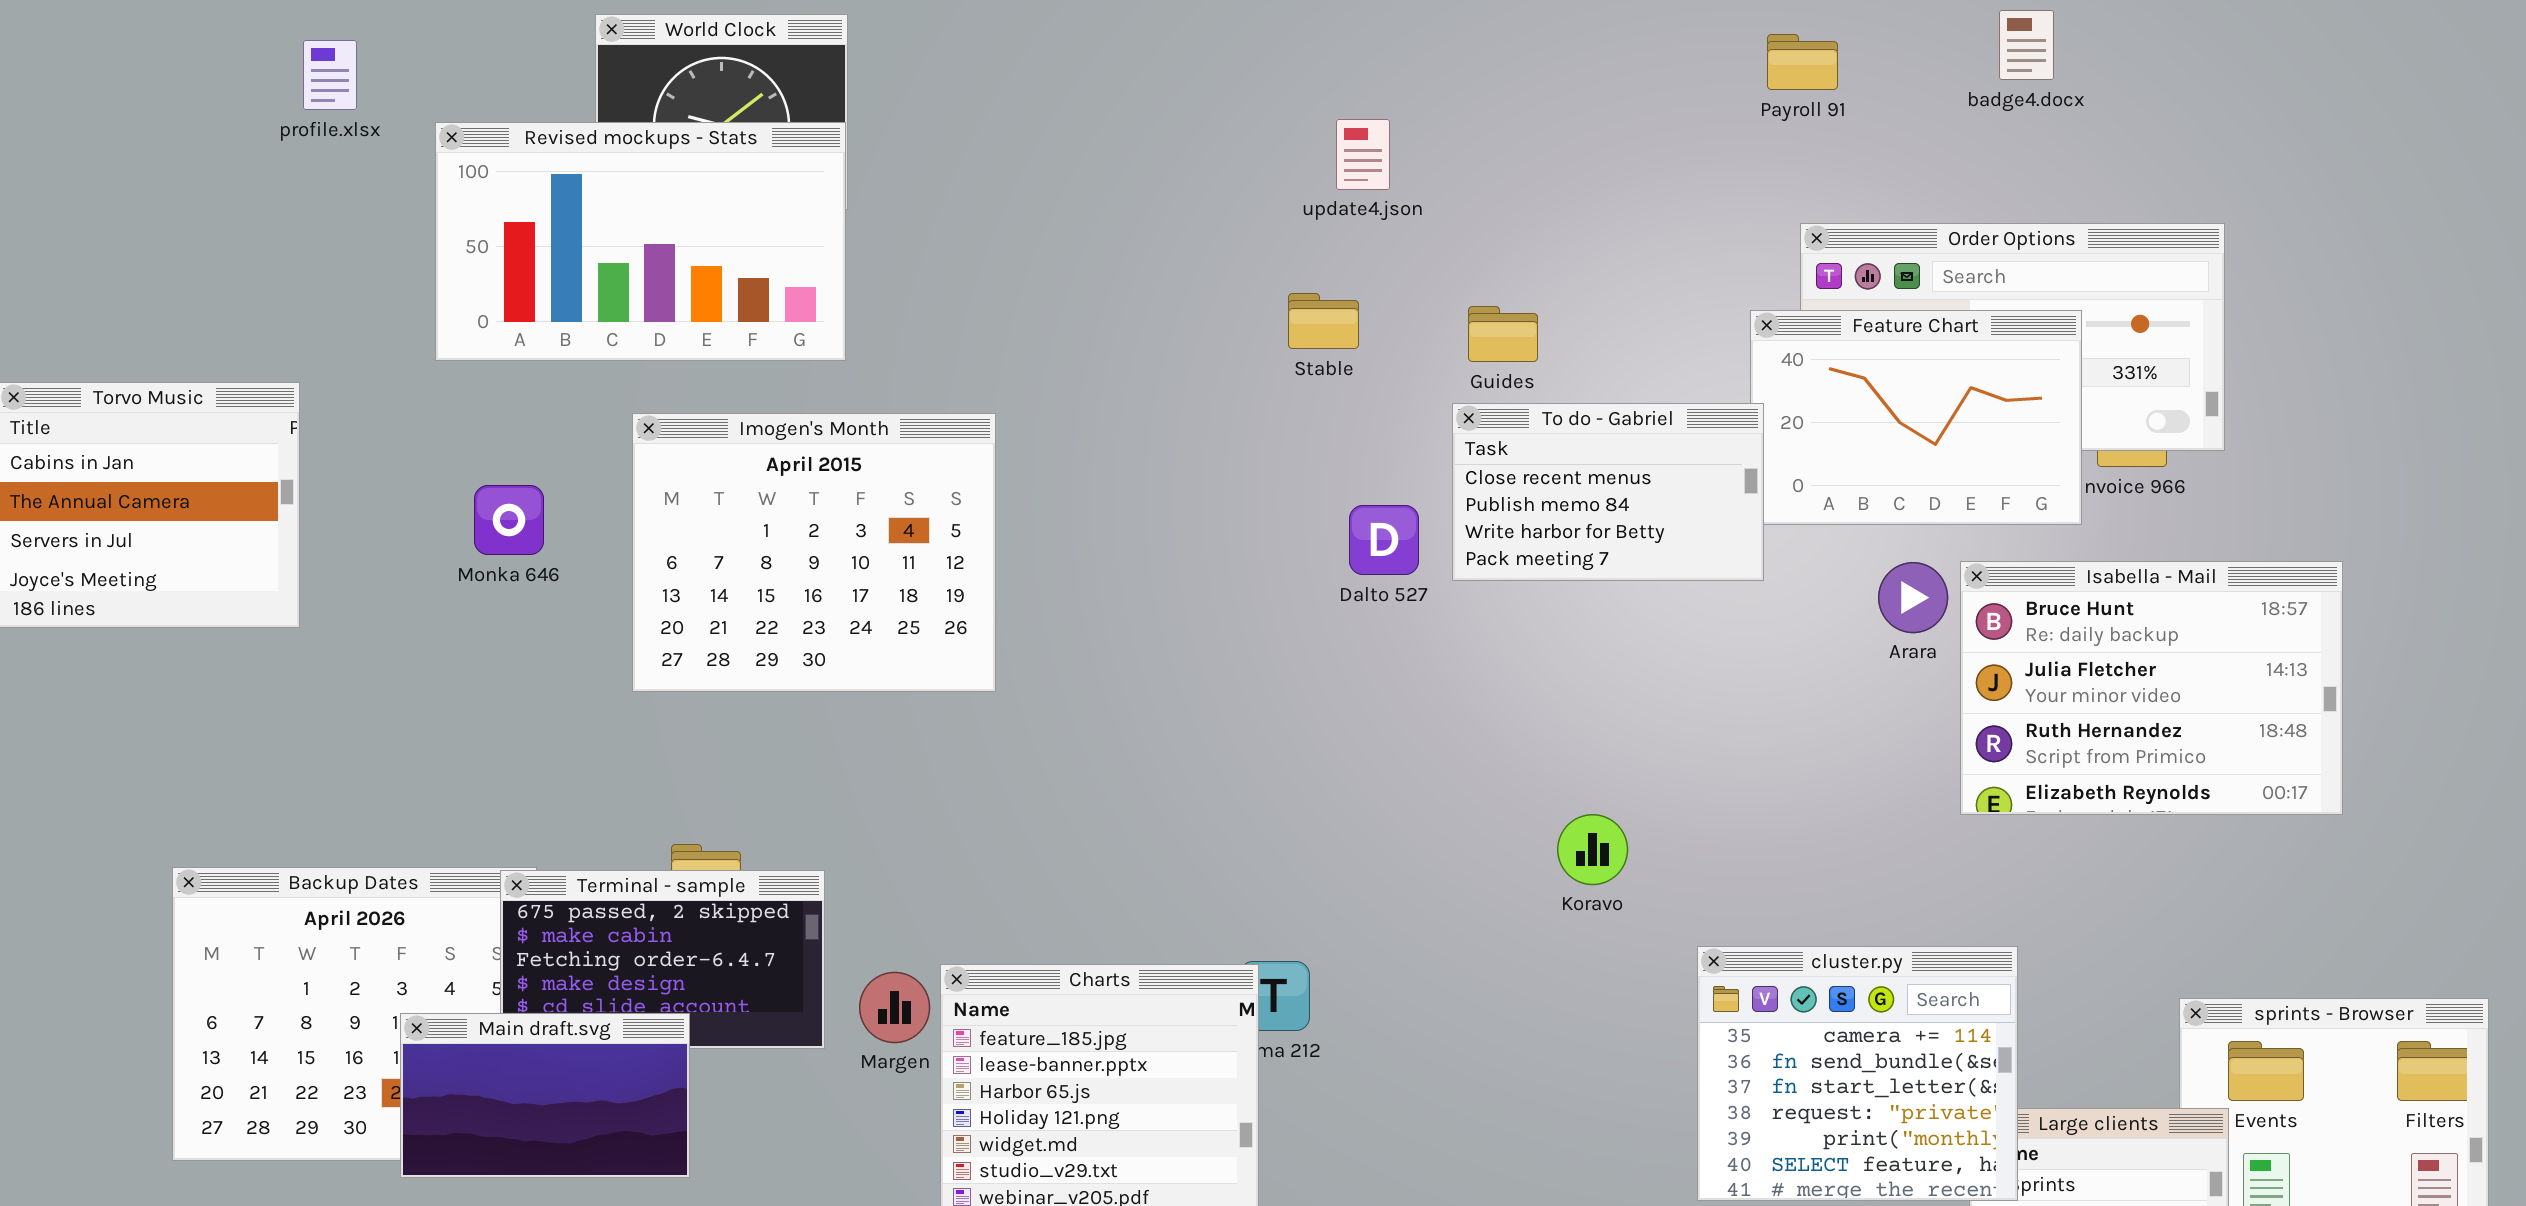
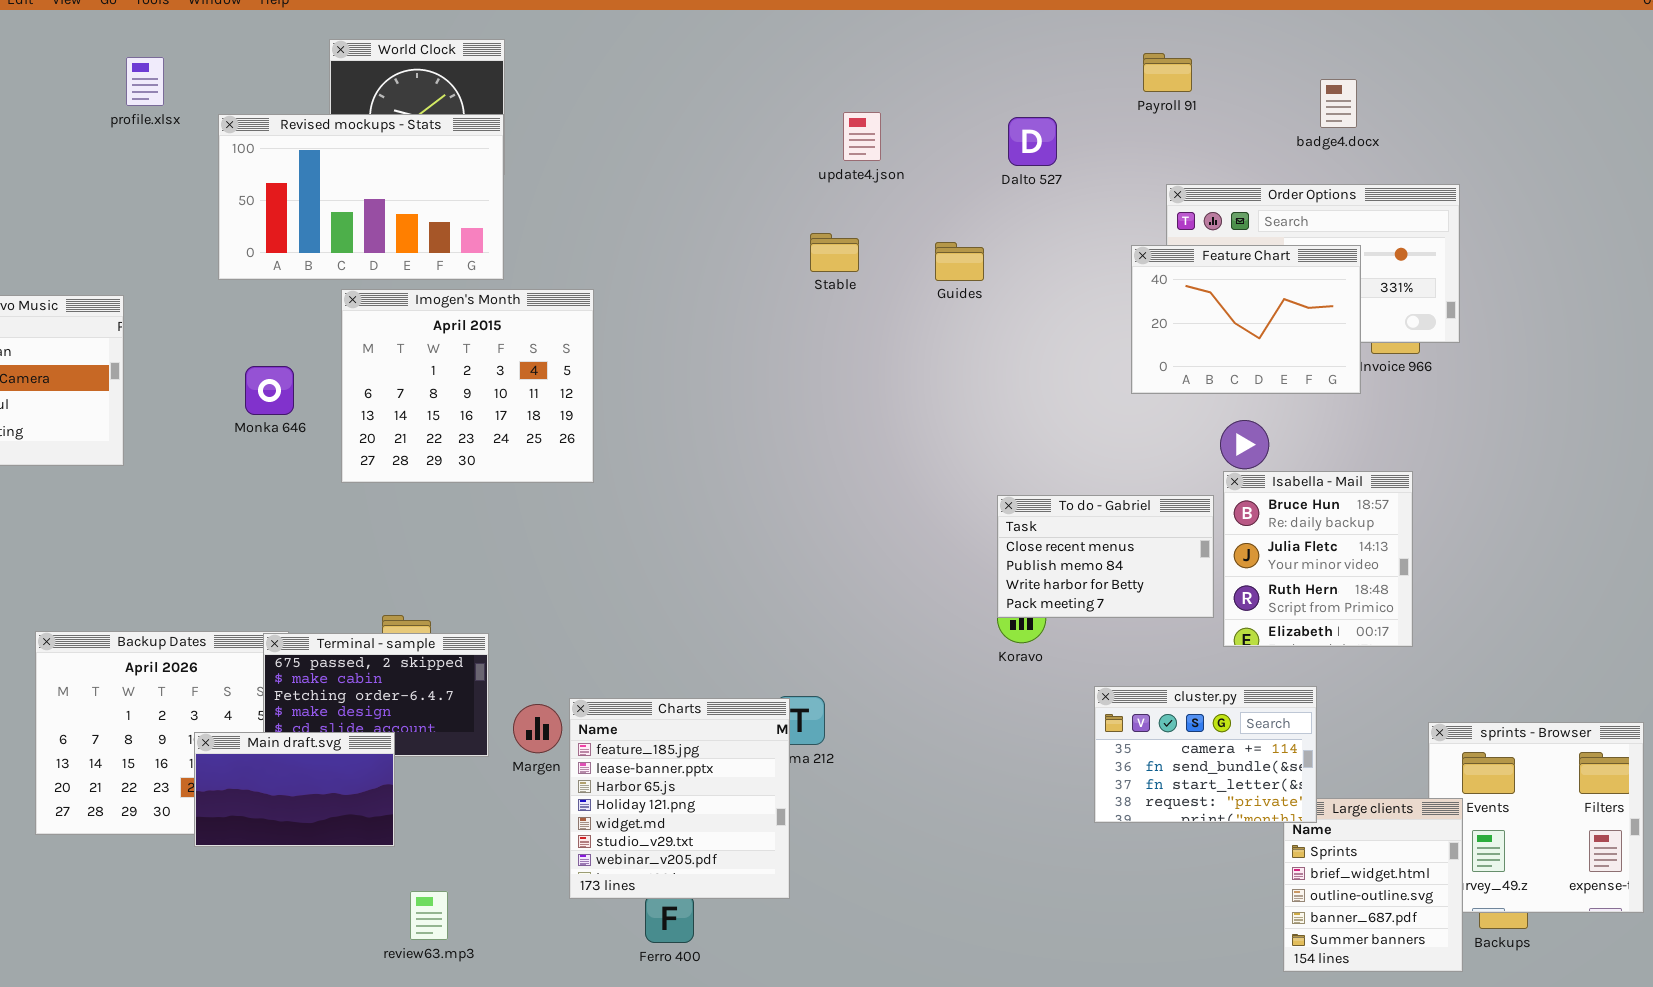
badge4.docx: [1999,10,2054,80] -> [1320,79,1357,128], moved
To do - Gabriel: [1452,403,1764,581] -> [997,495,1214,618], moved
Imogen's Month: [632,413,996,692] -> [341,289,594,483], moved
Dalto 527: [1349,505,1419,575] -> [1008,117,1057,166], moved
Isabella - Mail: [1960,561,2343,815] -> [1223,471,1413,647], moved, resized
cluster.py: [1697,946,2018,1201] -> [1094,686,1317,823], resized

